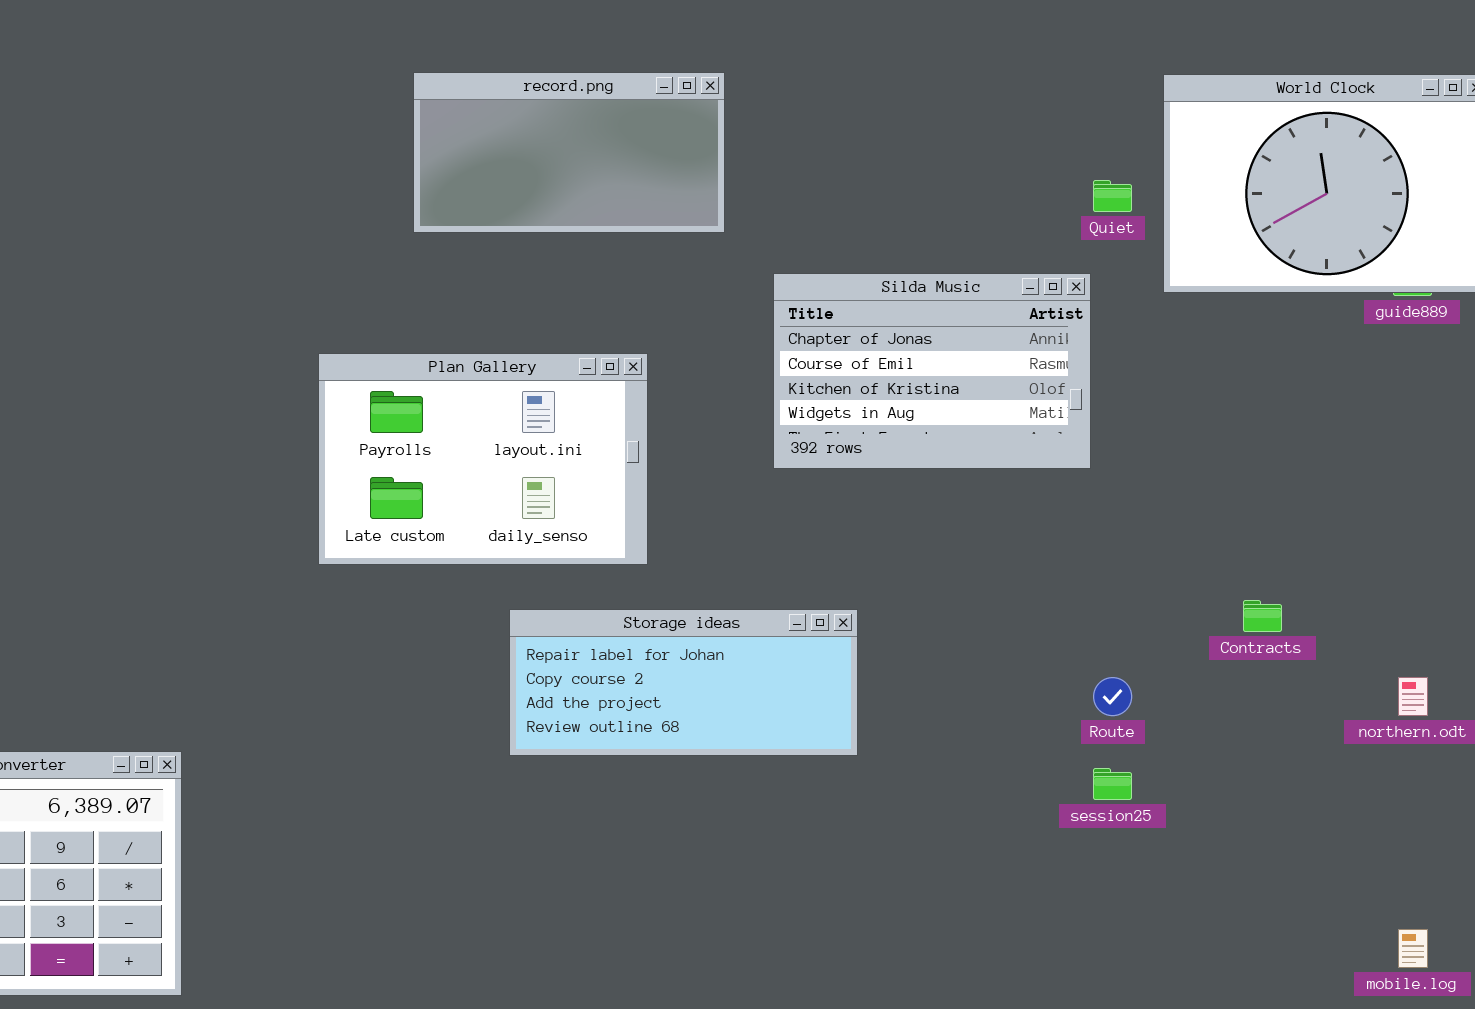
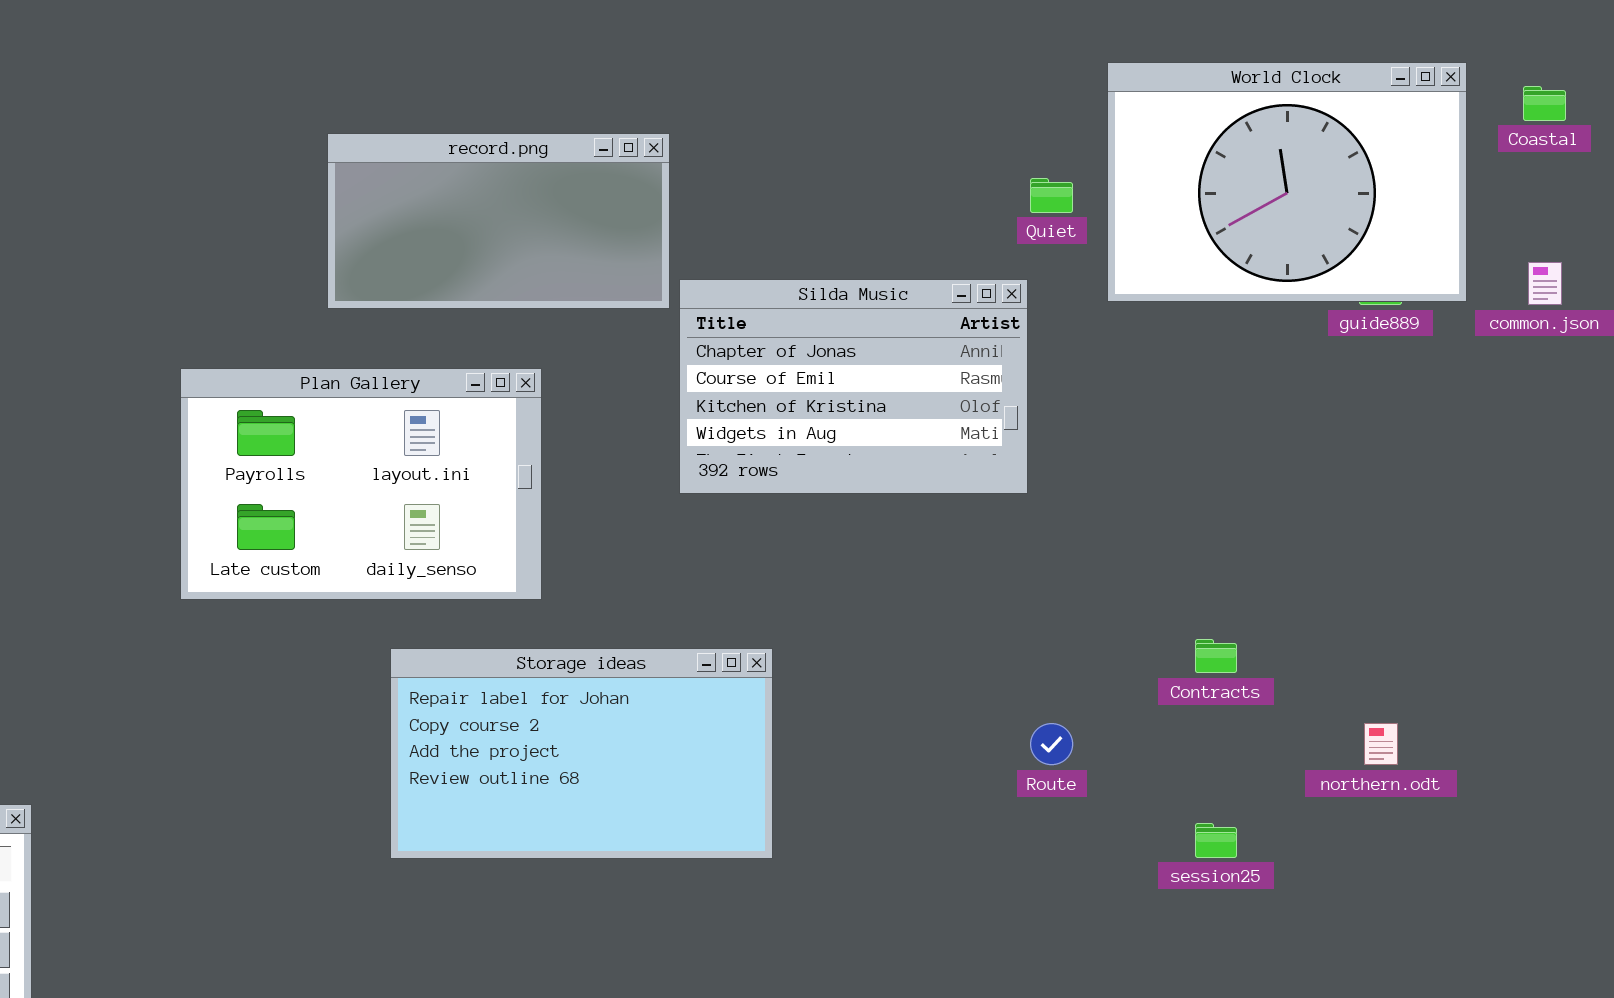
record.png: [413,72,725,233] -> [327,133,670,309], moved
Storage ideas: [509,609,858,756] -> [390,648,773,859], resized
session25: [1093,768,1132,800] -> [1195,823,1237,858], moved

